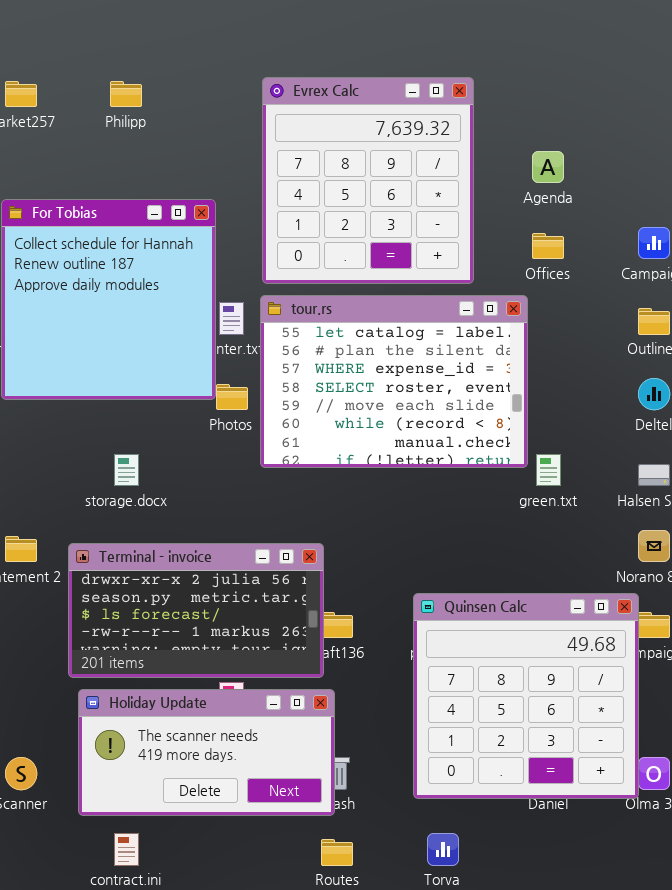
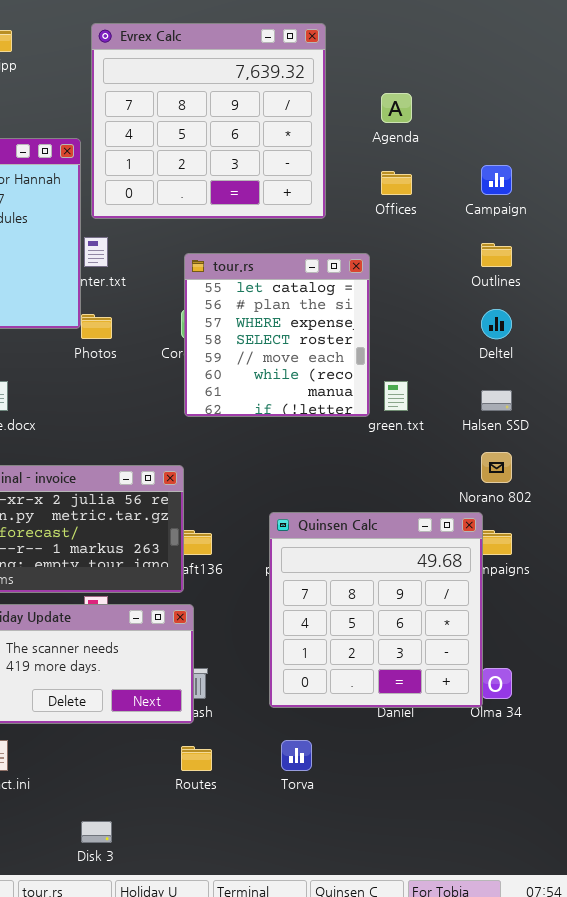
Evrex Calc: [262,77,474,284] -> [91,23,326,219], resized
tour.rs: [260,295,528,468] -> [184,253,370,417], moved, resized

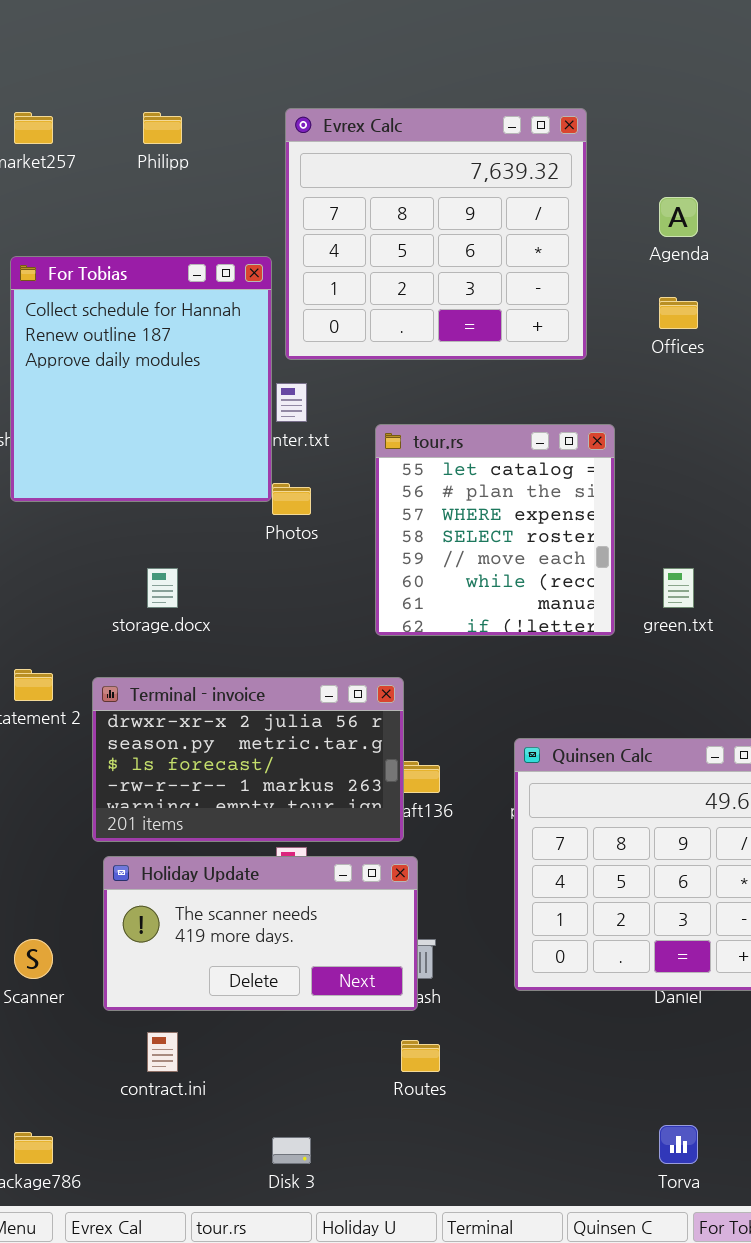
tour.rs: [184,253,370,417] -> [375,424,615,636], moved
Torva: [281,740,312,771] -> [659,1125,698,1164], moved

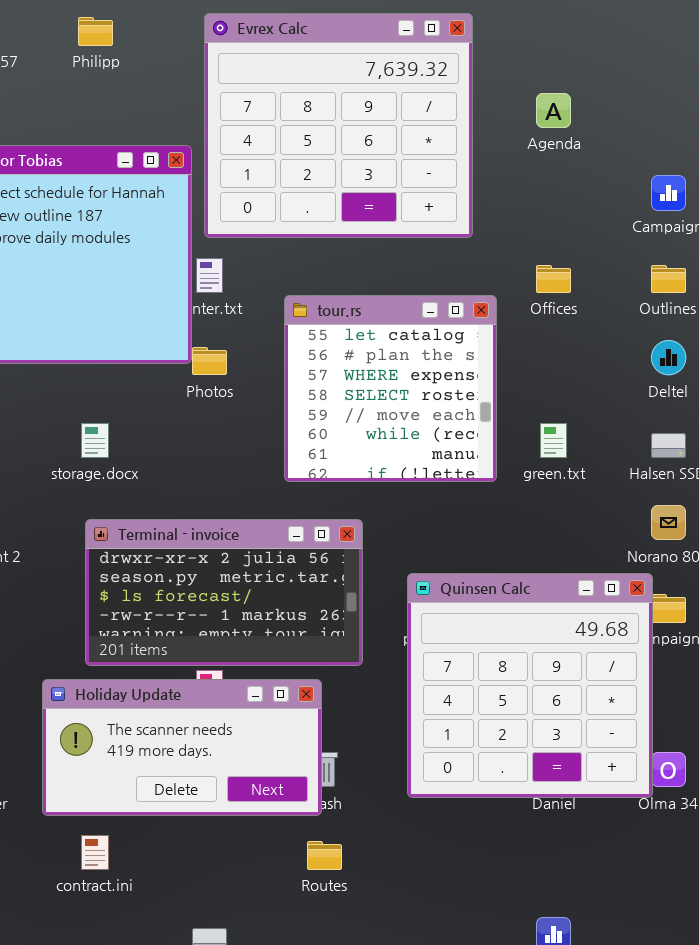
Offices: [659,297,698,329] -> [536,265,571,293], moved
Terminal - invoice: [92,677,404,842] -> [85,519,363,666], moved

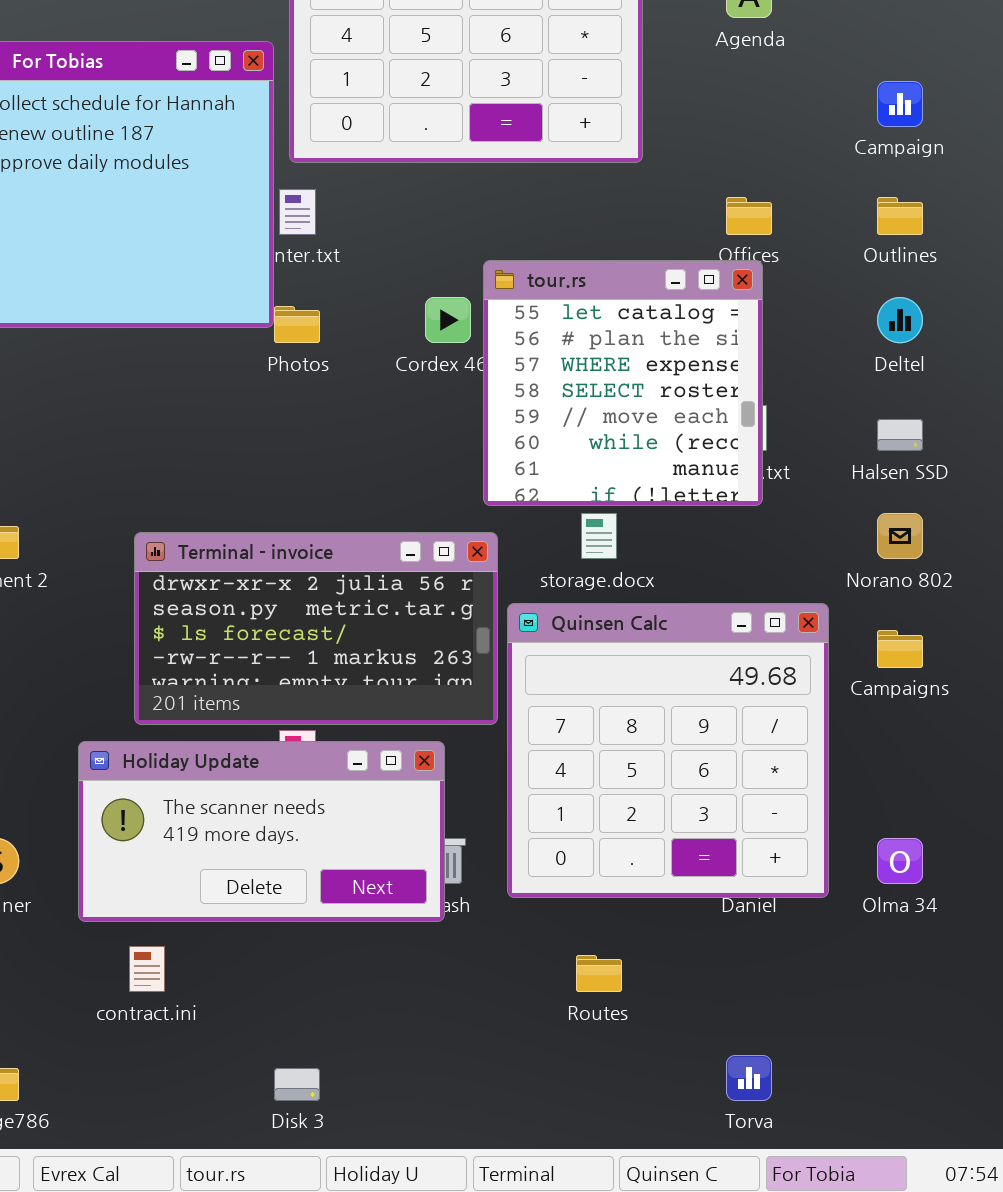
tour.rs: [284,295,497,482] -> [483,260,763,506], moved
storage.docx: [81,423,109,458] -> [581,513,617,559], moved
Quinsen Calc: [407,573,653,798] -> [507,603,829,898], moved
Routes: [307,841,342,870] -> [576,955,622,992], moved

